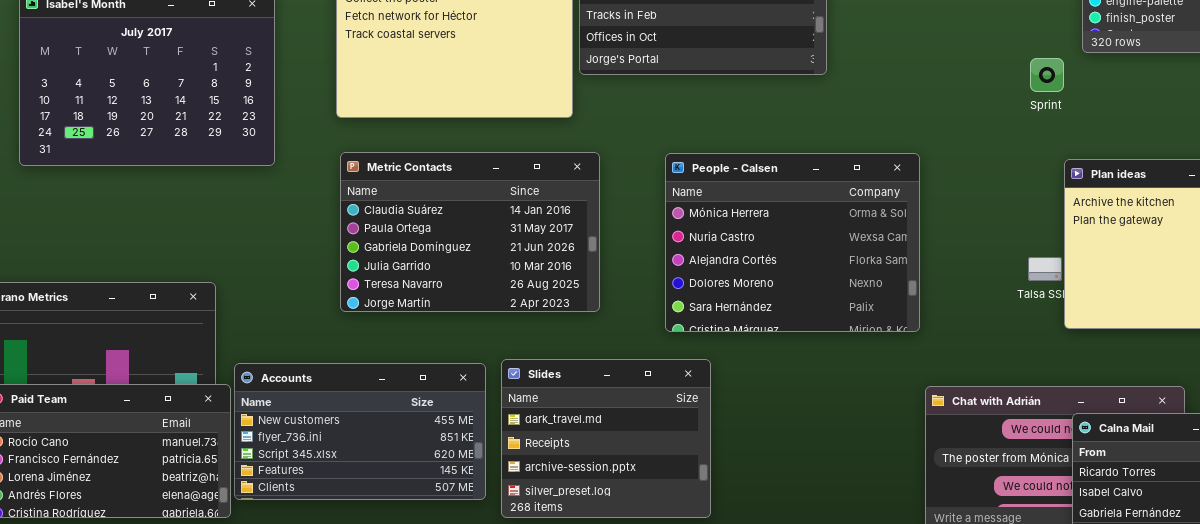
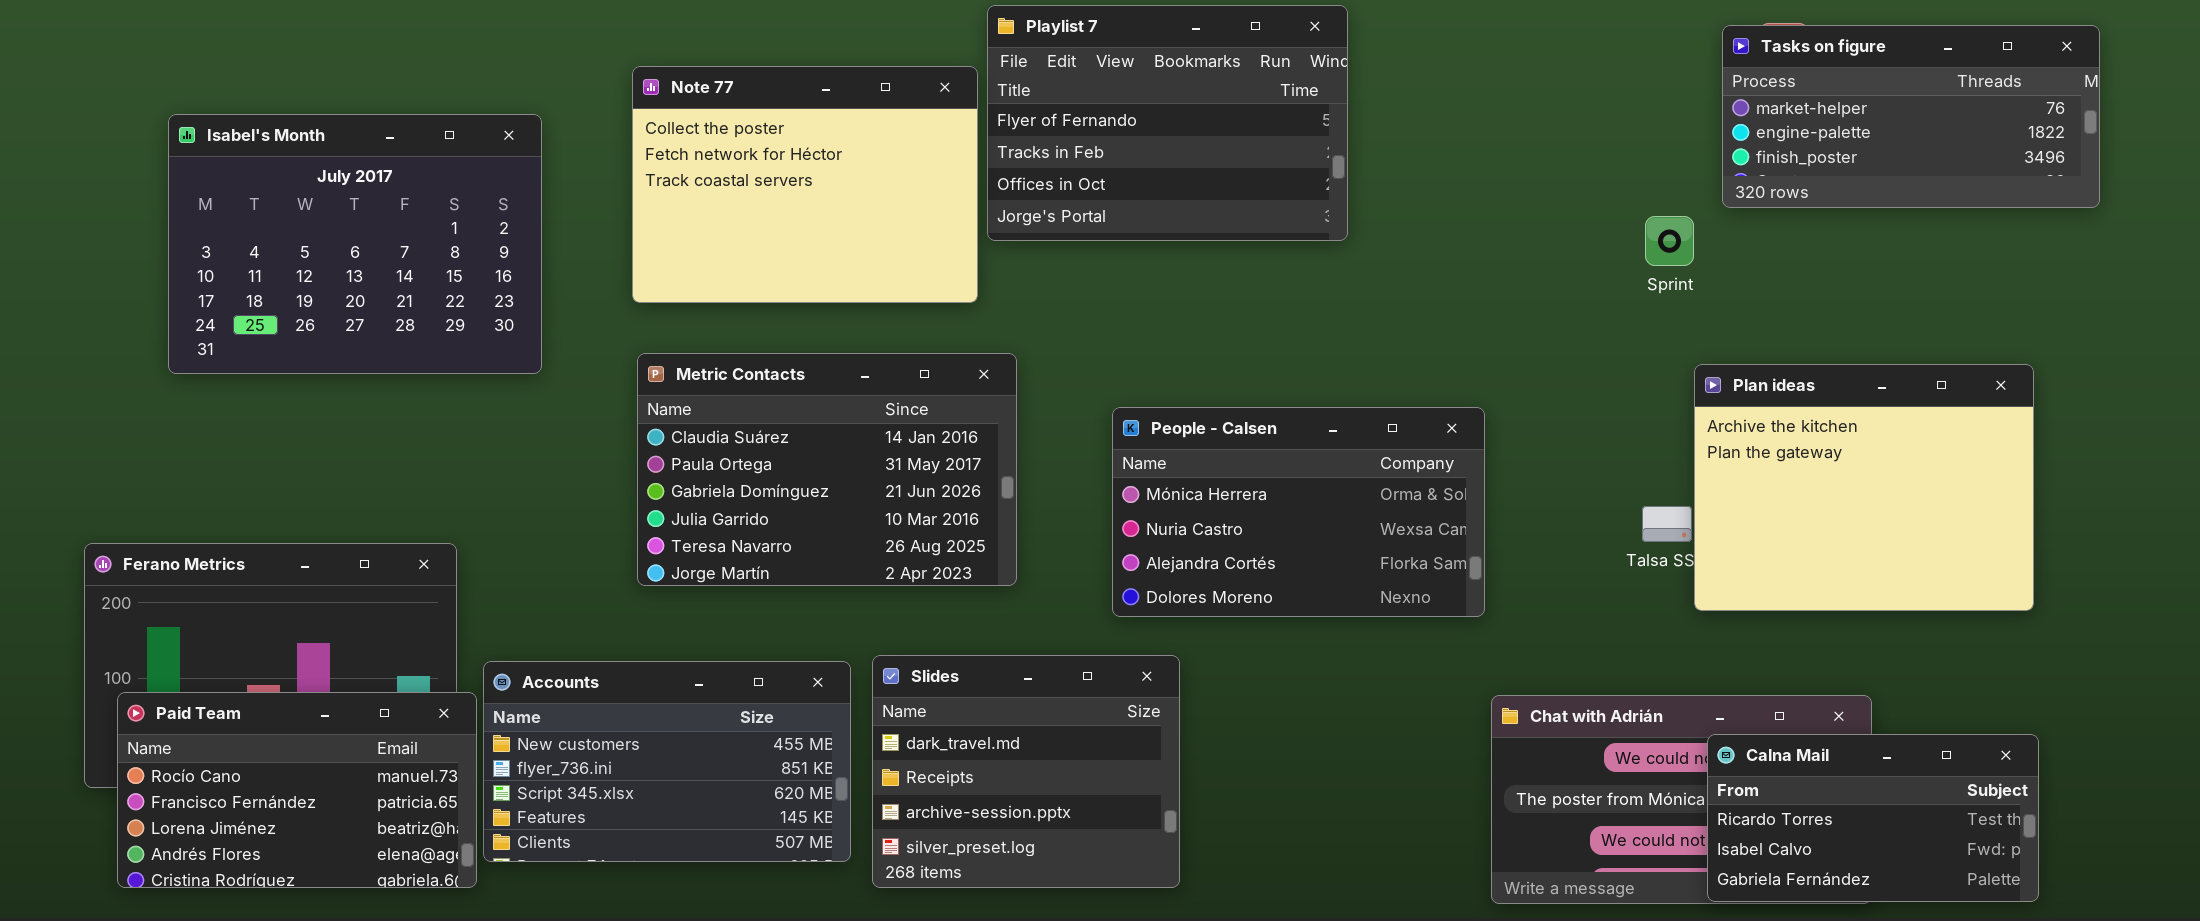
People - Calsen: [665,153,920,332] -> [1112,407,1485,617], resized

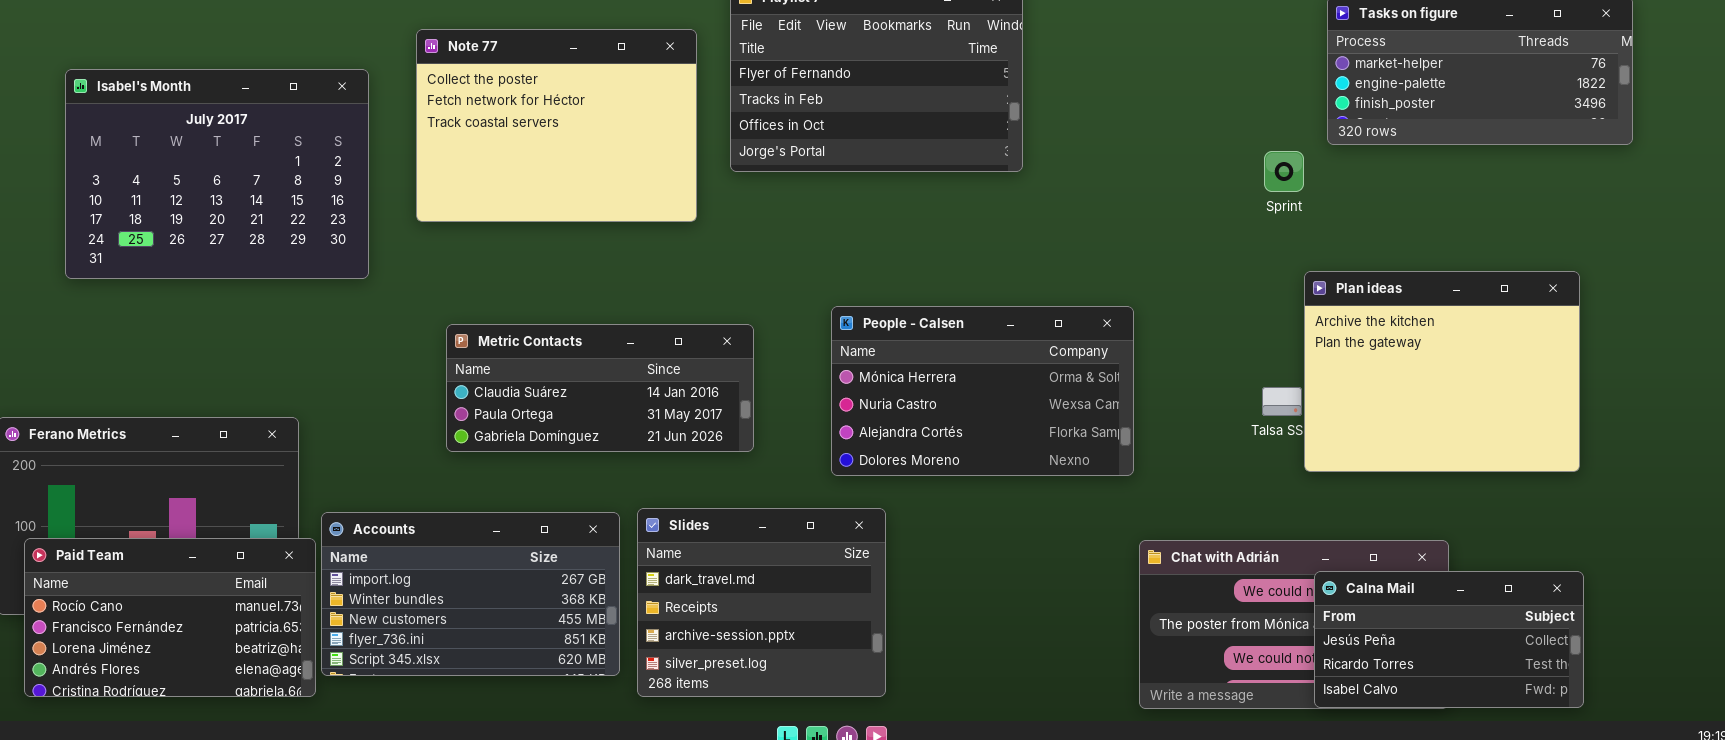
Note 77: [632,66,978,303] -> [416,29,697,222], moved
Metric Contacts: [637,353,1017,586] -> [446,324,754,452], resized
Accounts: [483,661,851,862] -> [321,512,620,676], scrolled up 2 rows
Calna Mail: [1707,734,2039,902] -> [1314,571,1584,708], scrolled up 1 row

